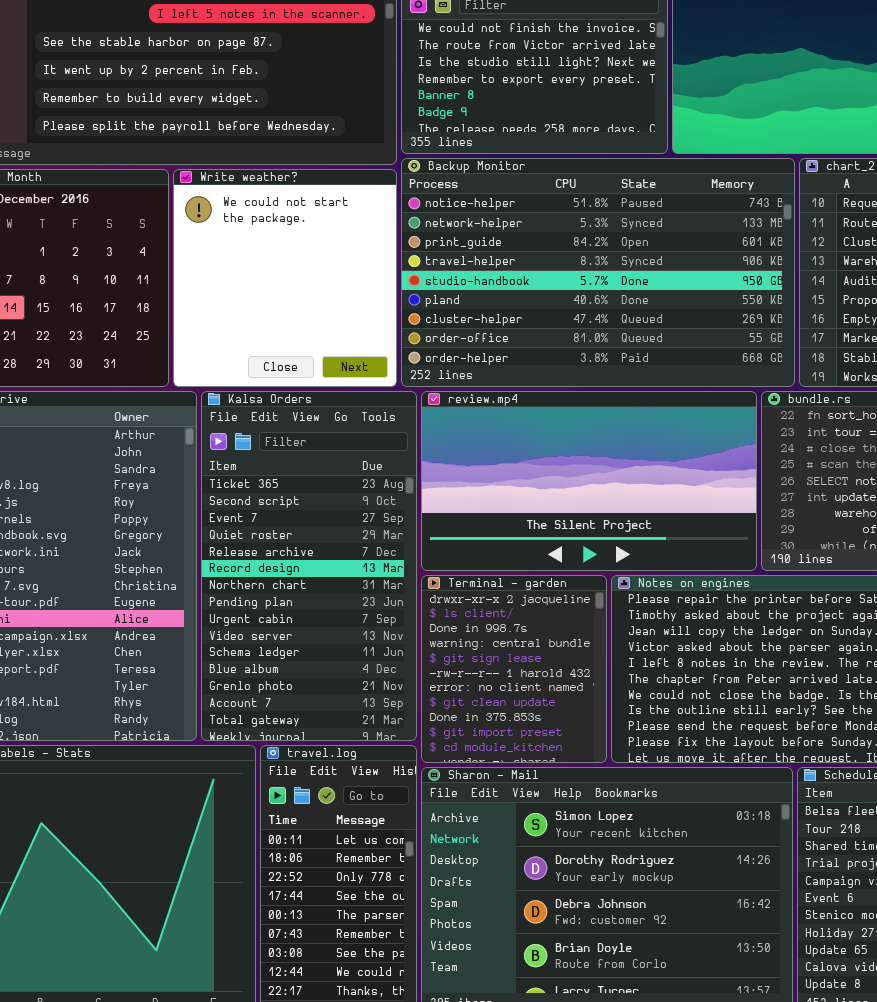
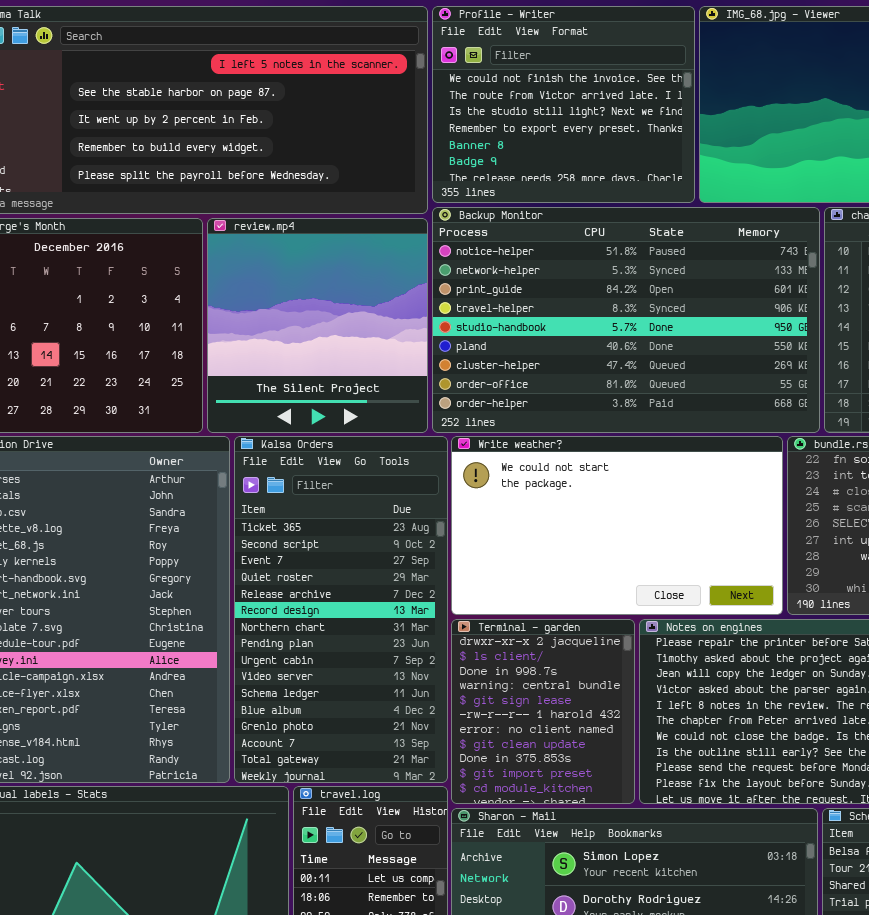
Write weather?: [173,169,397,387] -> [451,436,783,615], moved, resized
review.mp4: [421,391,757,571] -> [207,218,428,433], moved, resized

